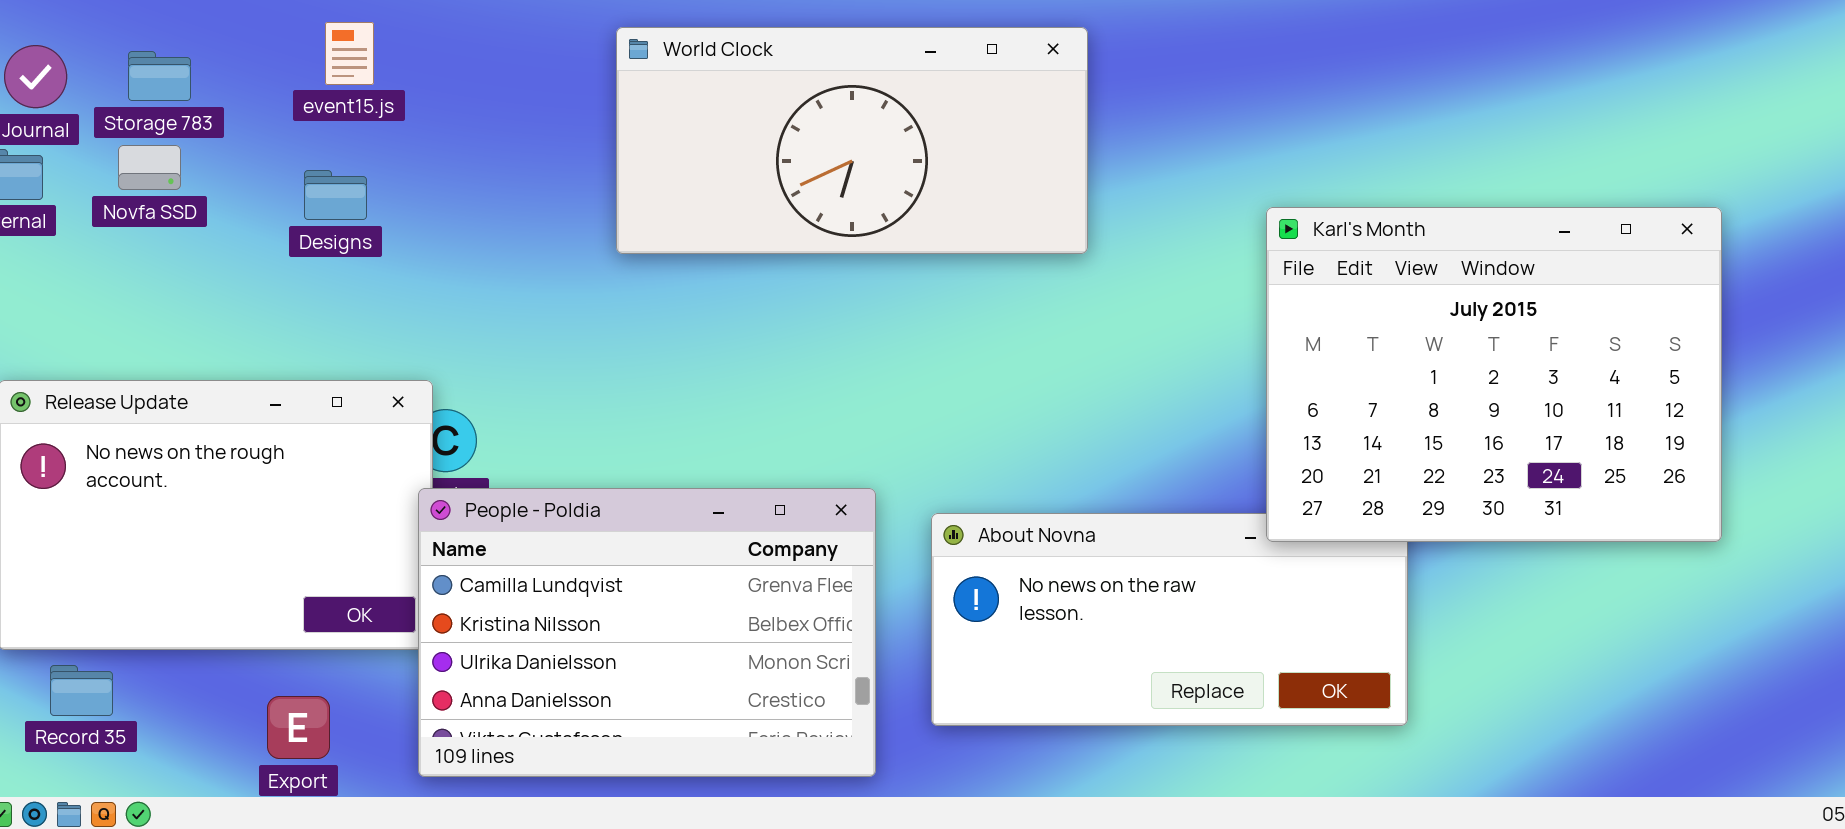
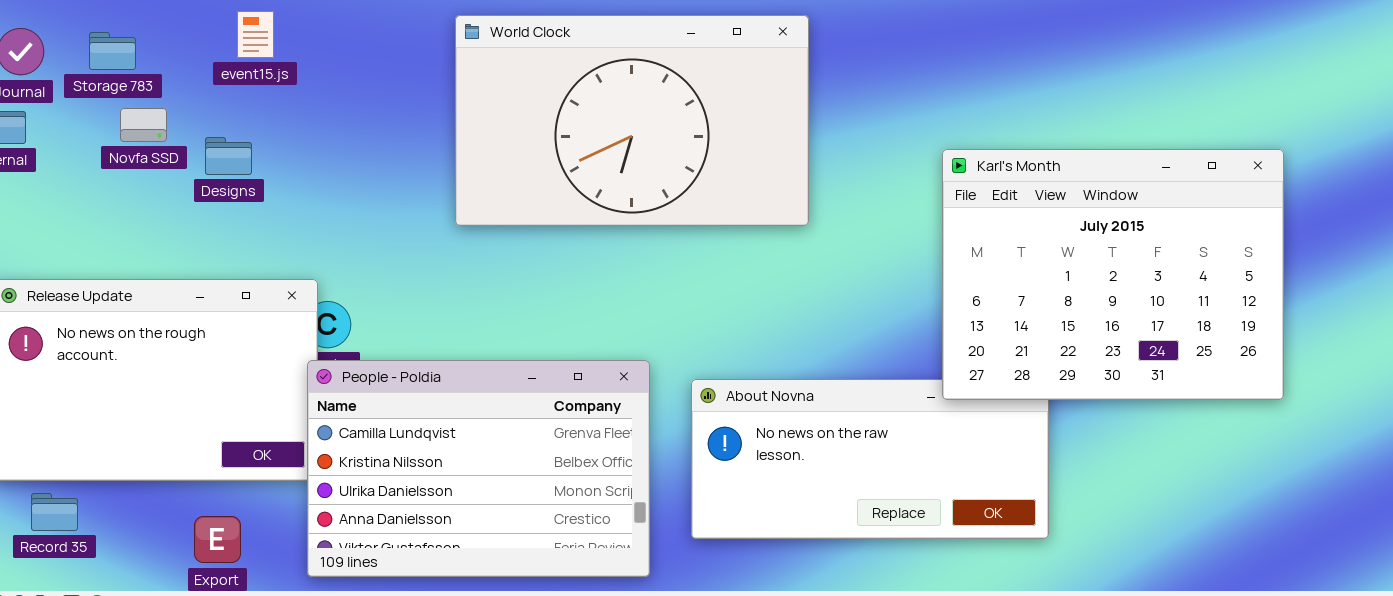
World Clock: [616,27,1088,254] -> [455,15,809,226], resized
Novfa SSD: [118,145,181,190] -> [120,108,167,142], moved
Designs: [304,170,367,220] -> [205,137,252,175], moved

